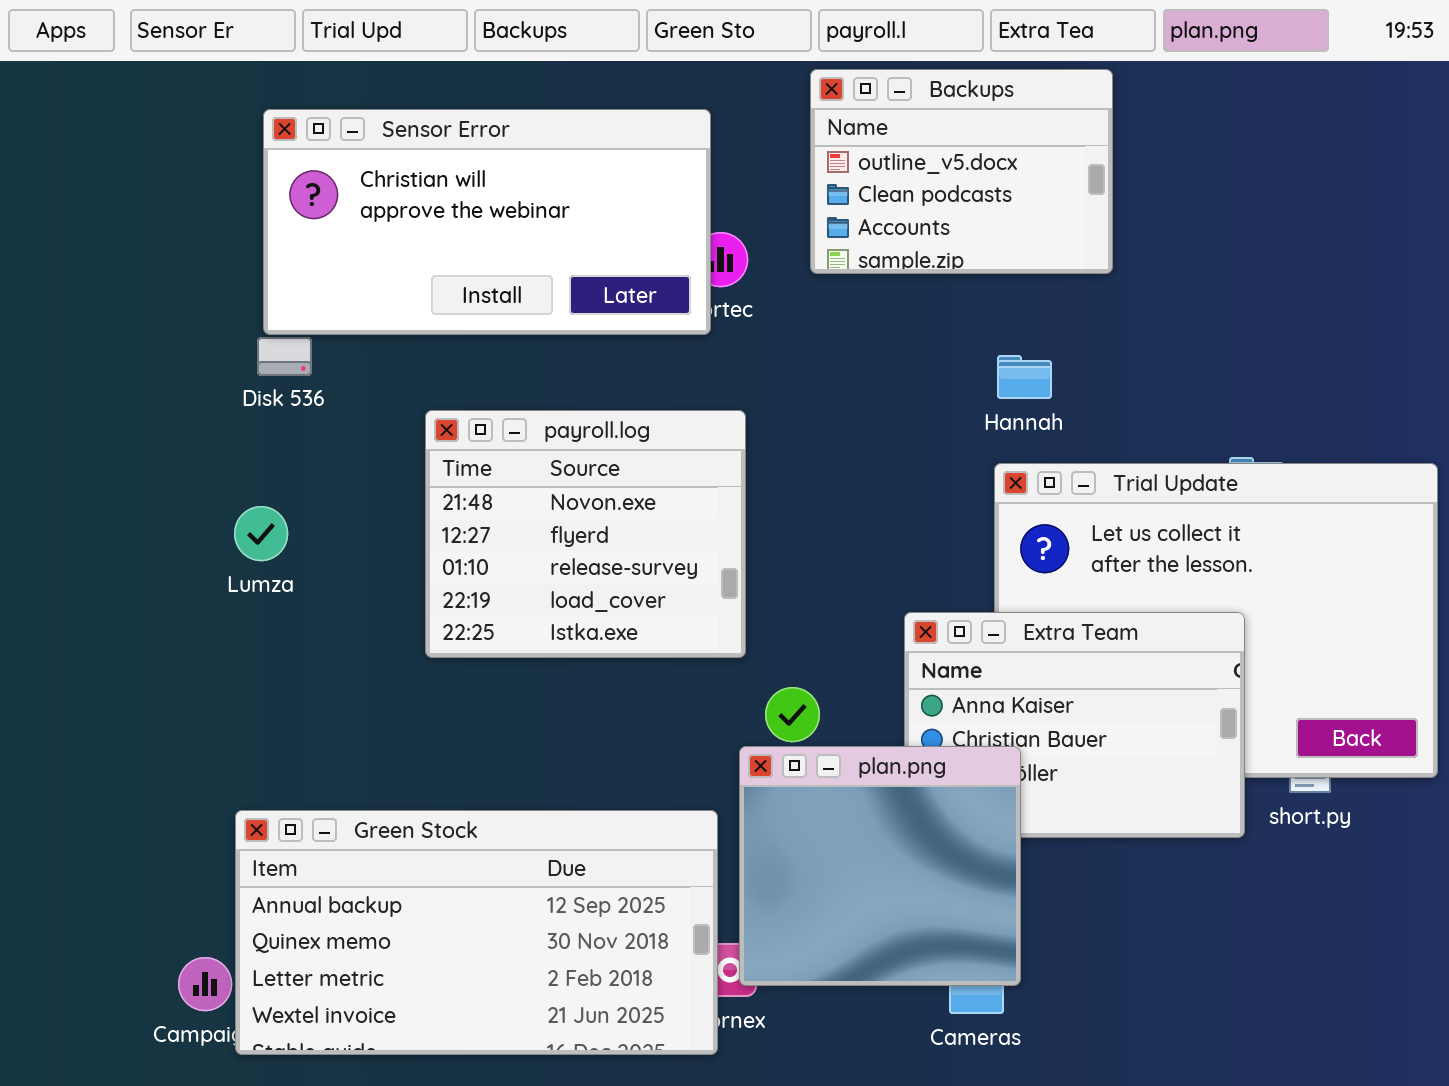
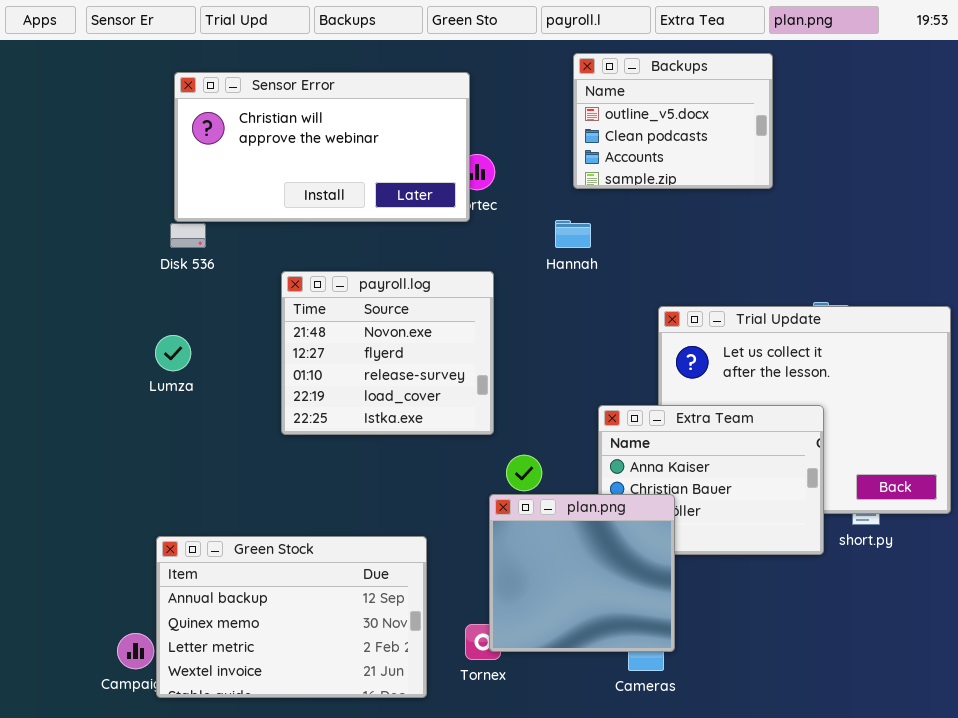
Backups: [810,69,1113,274] -> [573,53,773,189], moved
Hannah: [997,355,1052,399] -> [555,220,591,248], moved
Green Stock: [235,810,718,1055] -> [156,536,427,698], resized

